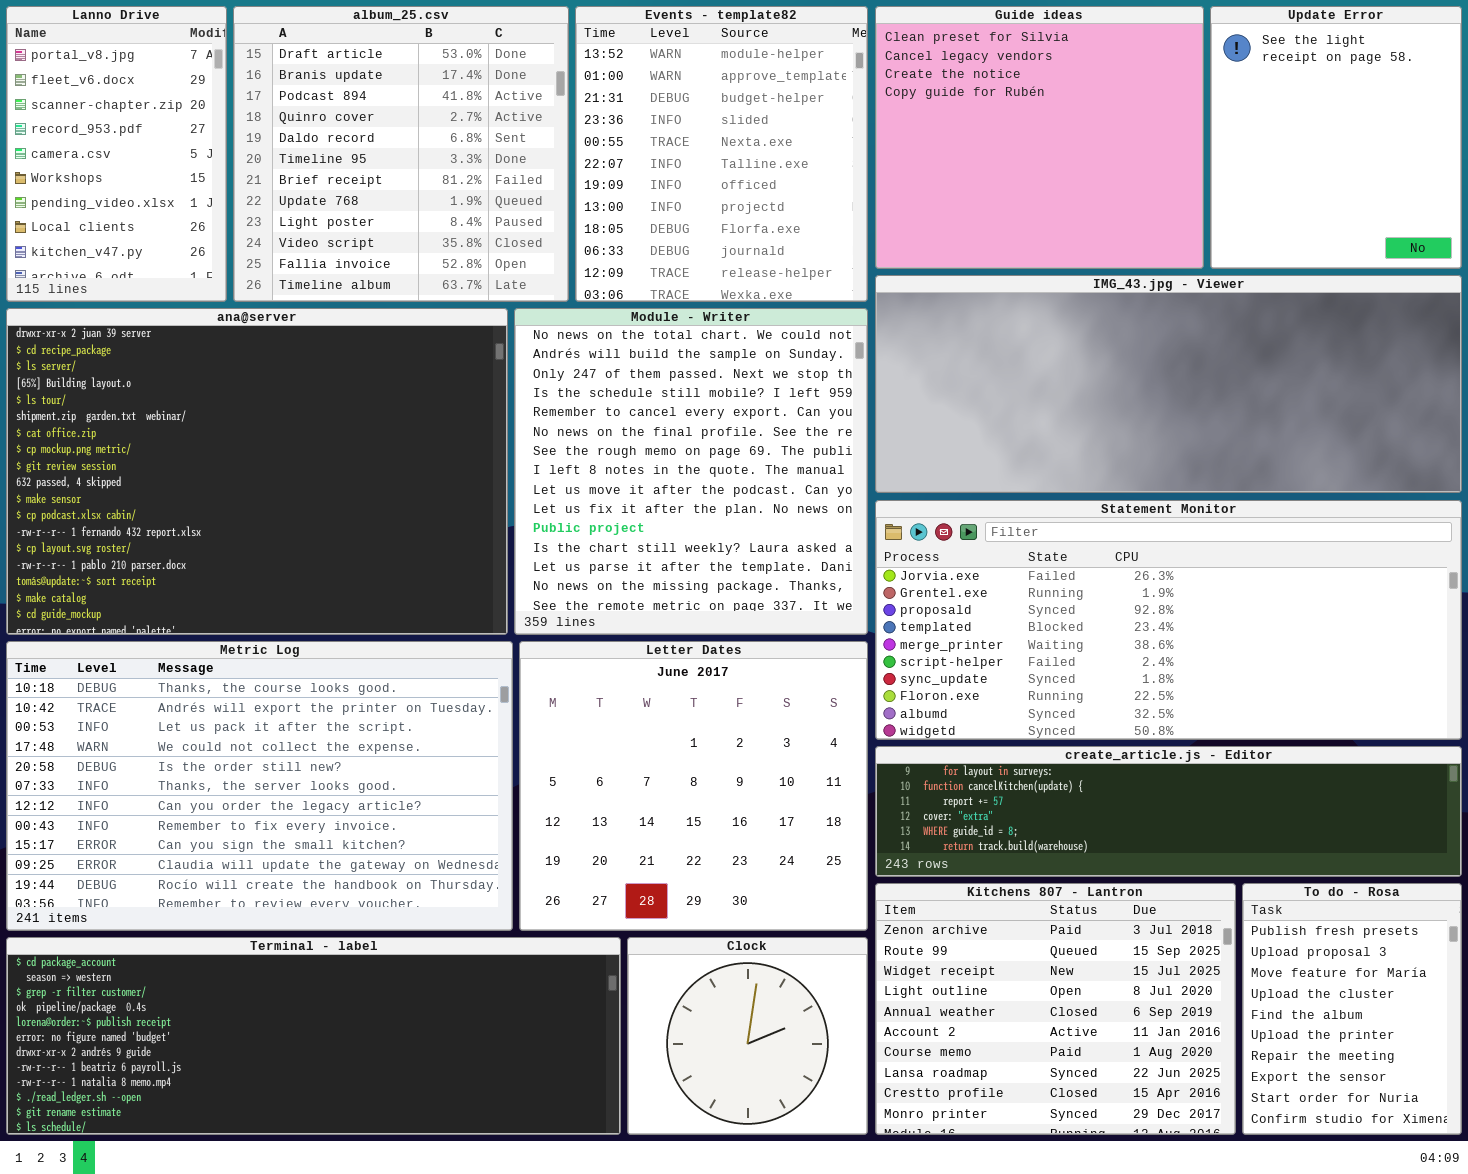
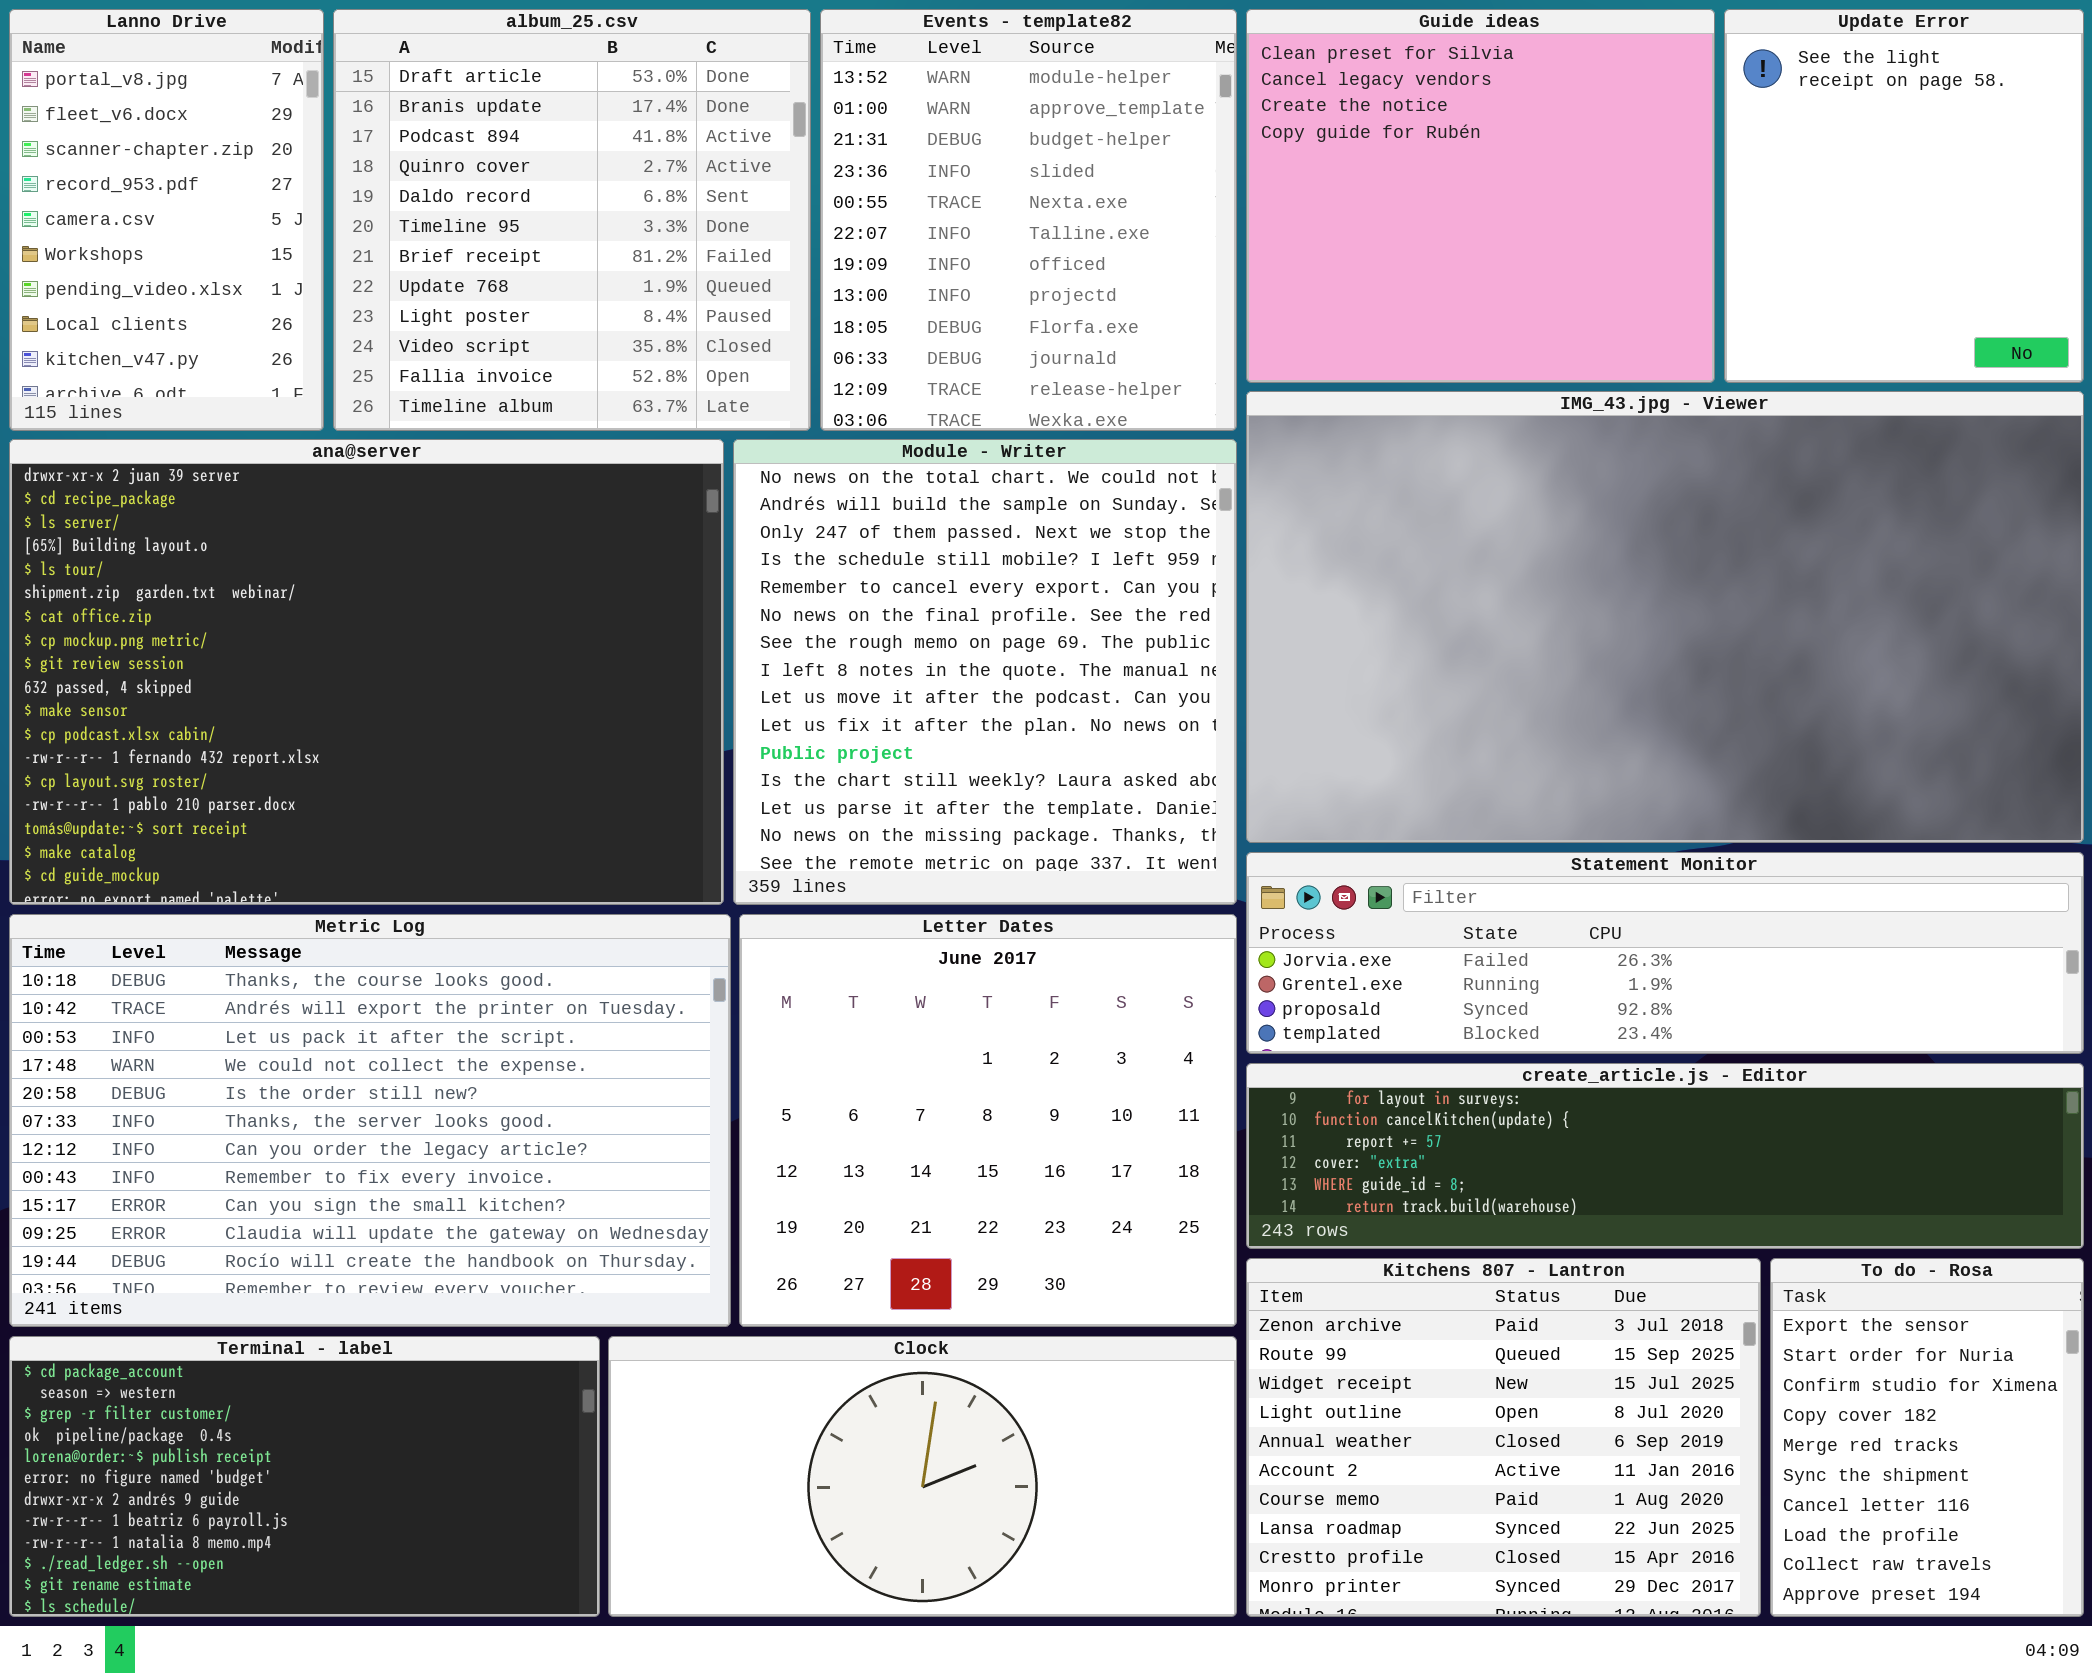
IMG_43.jpg - Viewer: [875,275,1462,493] -> [1246,391,2084,843], resized
Statement Monitor: [875,500,1462,740] -> [1246,852,2084,1054], resized
To do - Rosa: [1242,883,1462,1135] -> [1770,1258,2084,1617], scrolled down 7 rows
Terminal - label: [6,937,621,1135] -> [9,1336,600,1617], resized
Clock: [627,937,868,1135] -> [608,1336,1237,1617], resized

